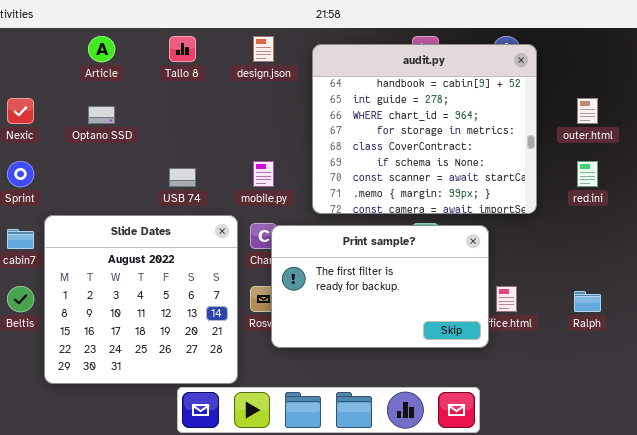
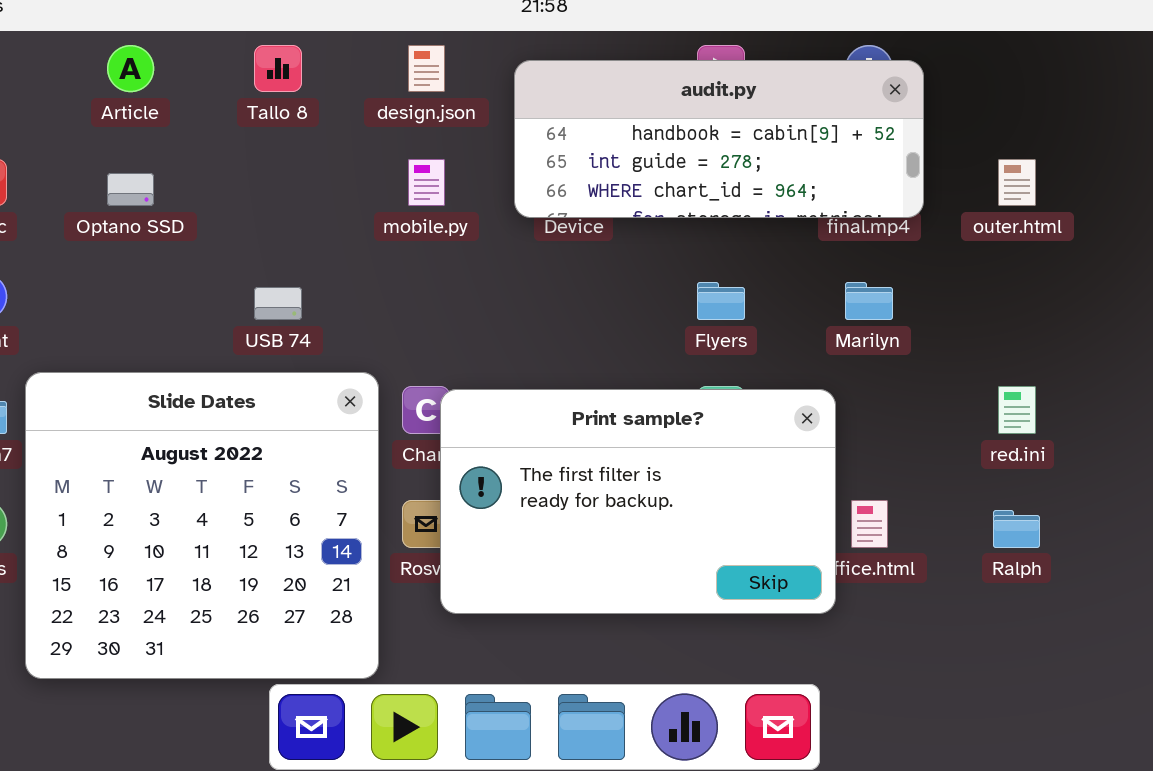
audit.py: [312,44,537,214] -> [514,60,924,218], resized
mobile.py: [253,161,274,187] -> [408,159,445,206], moved
red.ini: [577,161,598,187] -> [998,386,1036,434], moved

